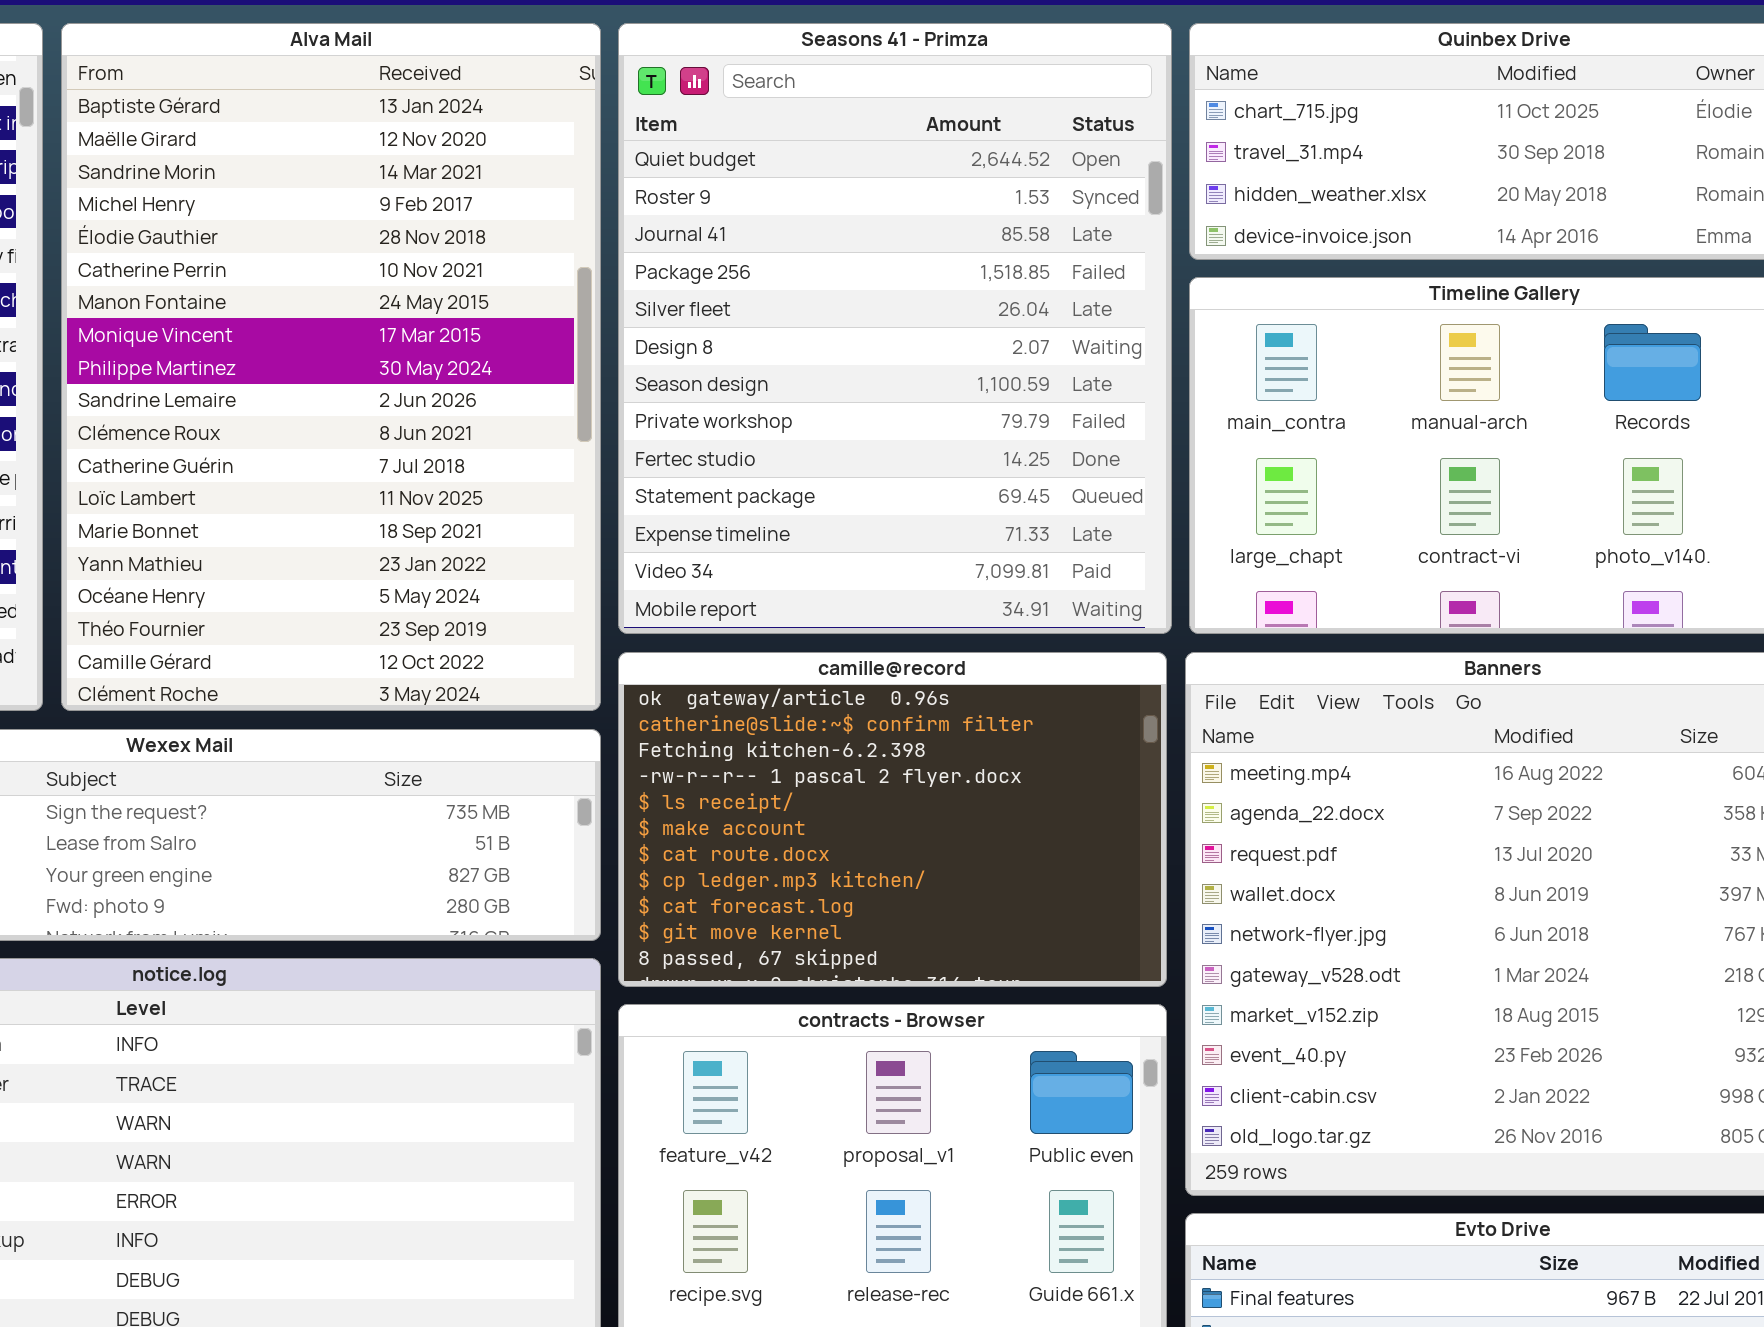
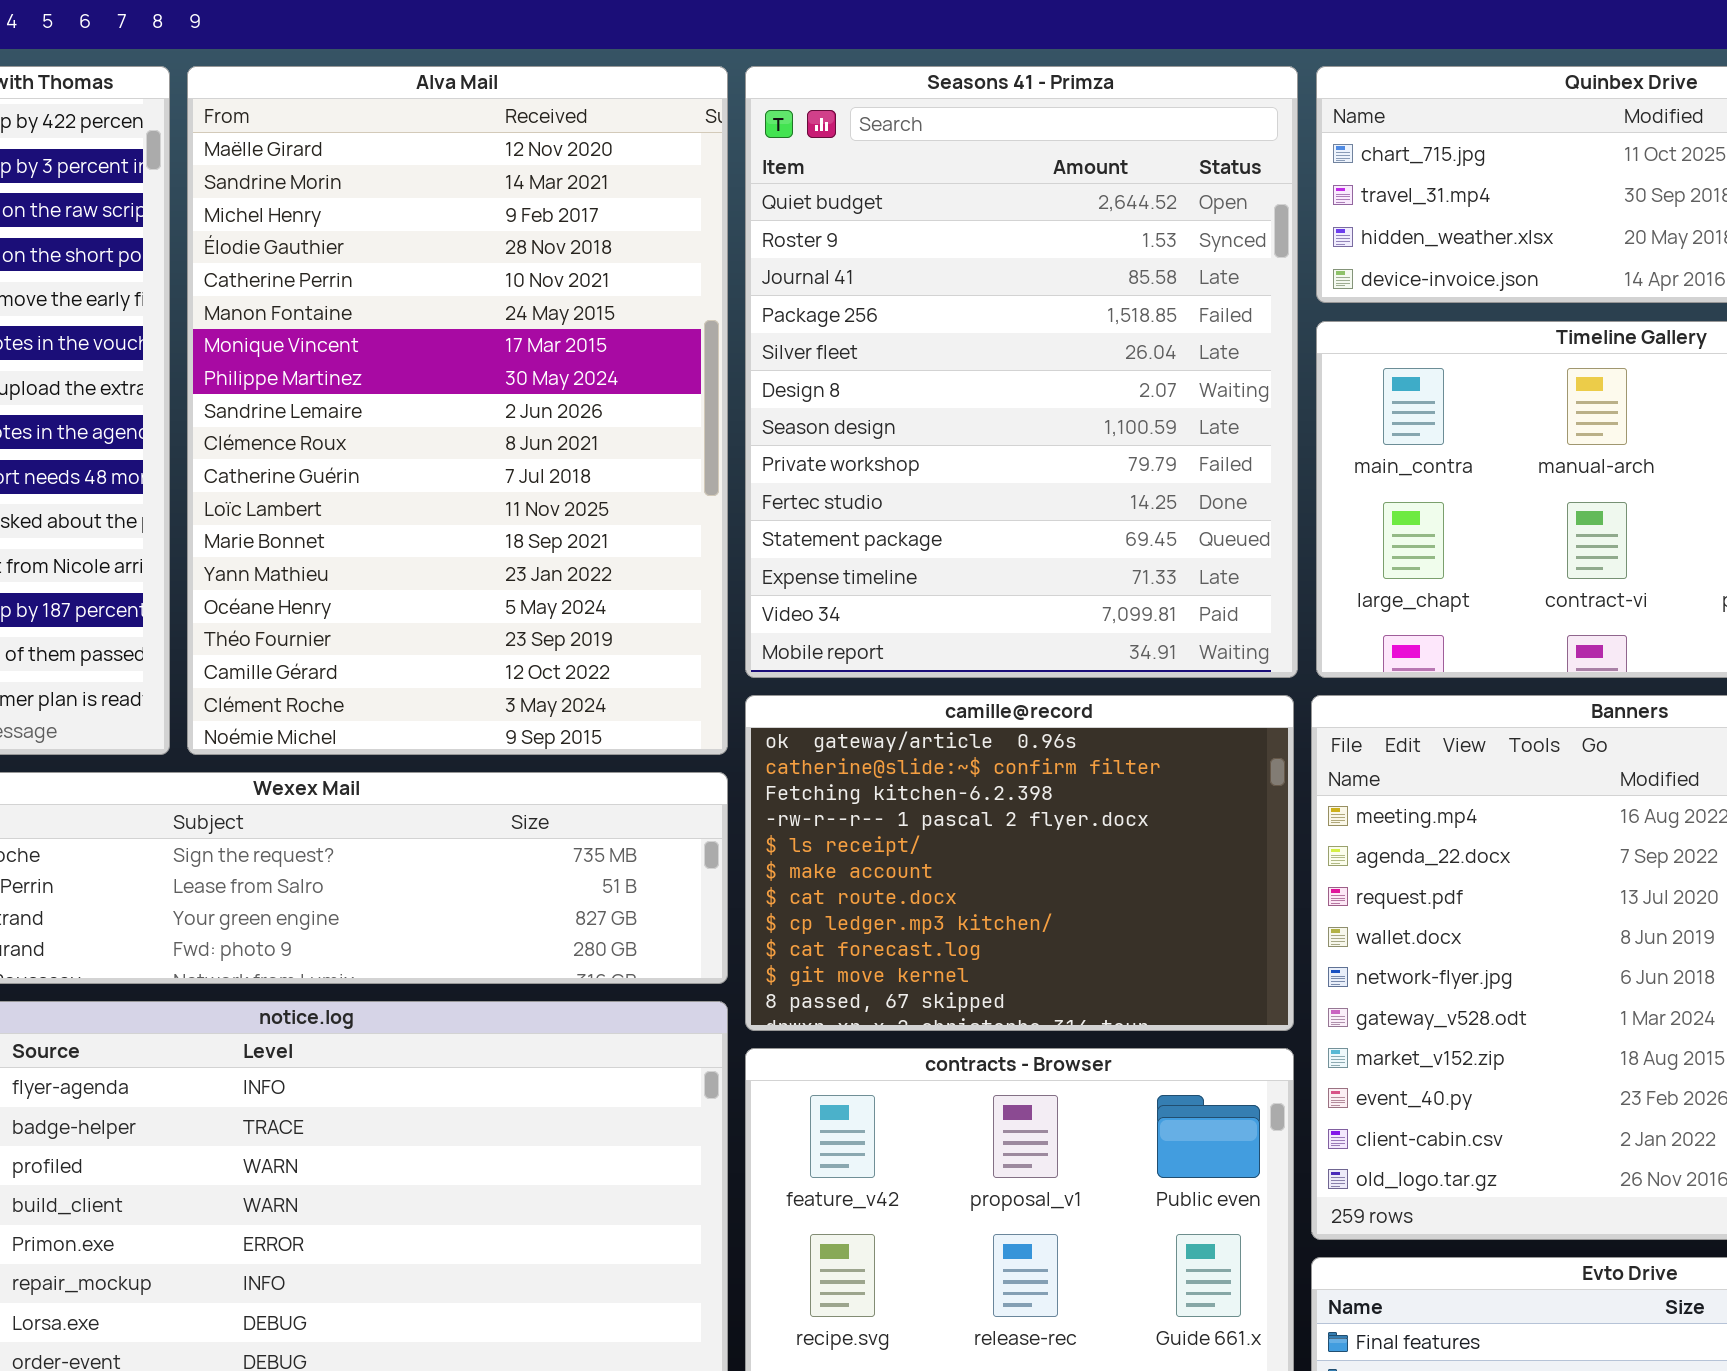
Alva Mail: [61,23,601,711] -> [187,66,728,755], scrolled down 1 row

